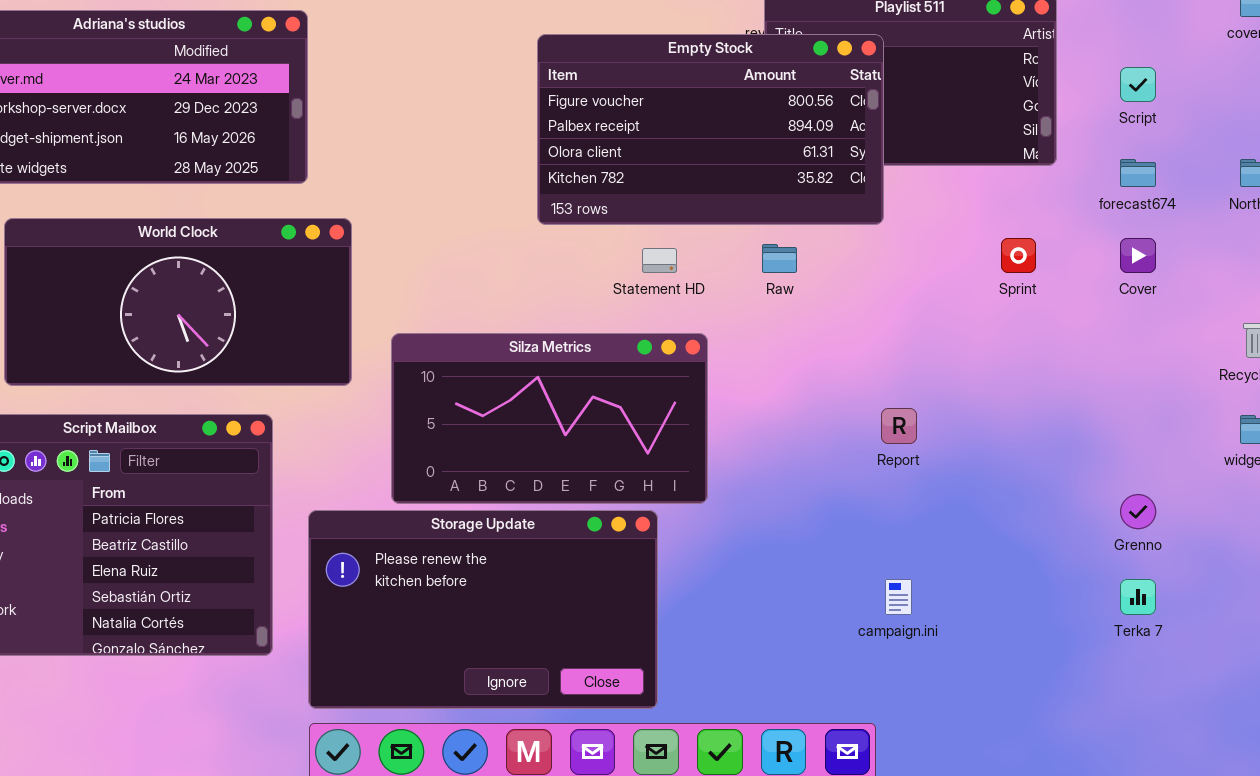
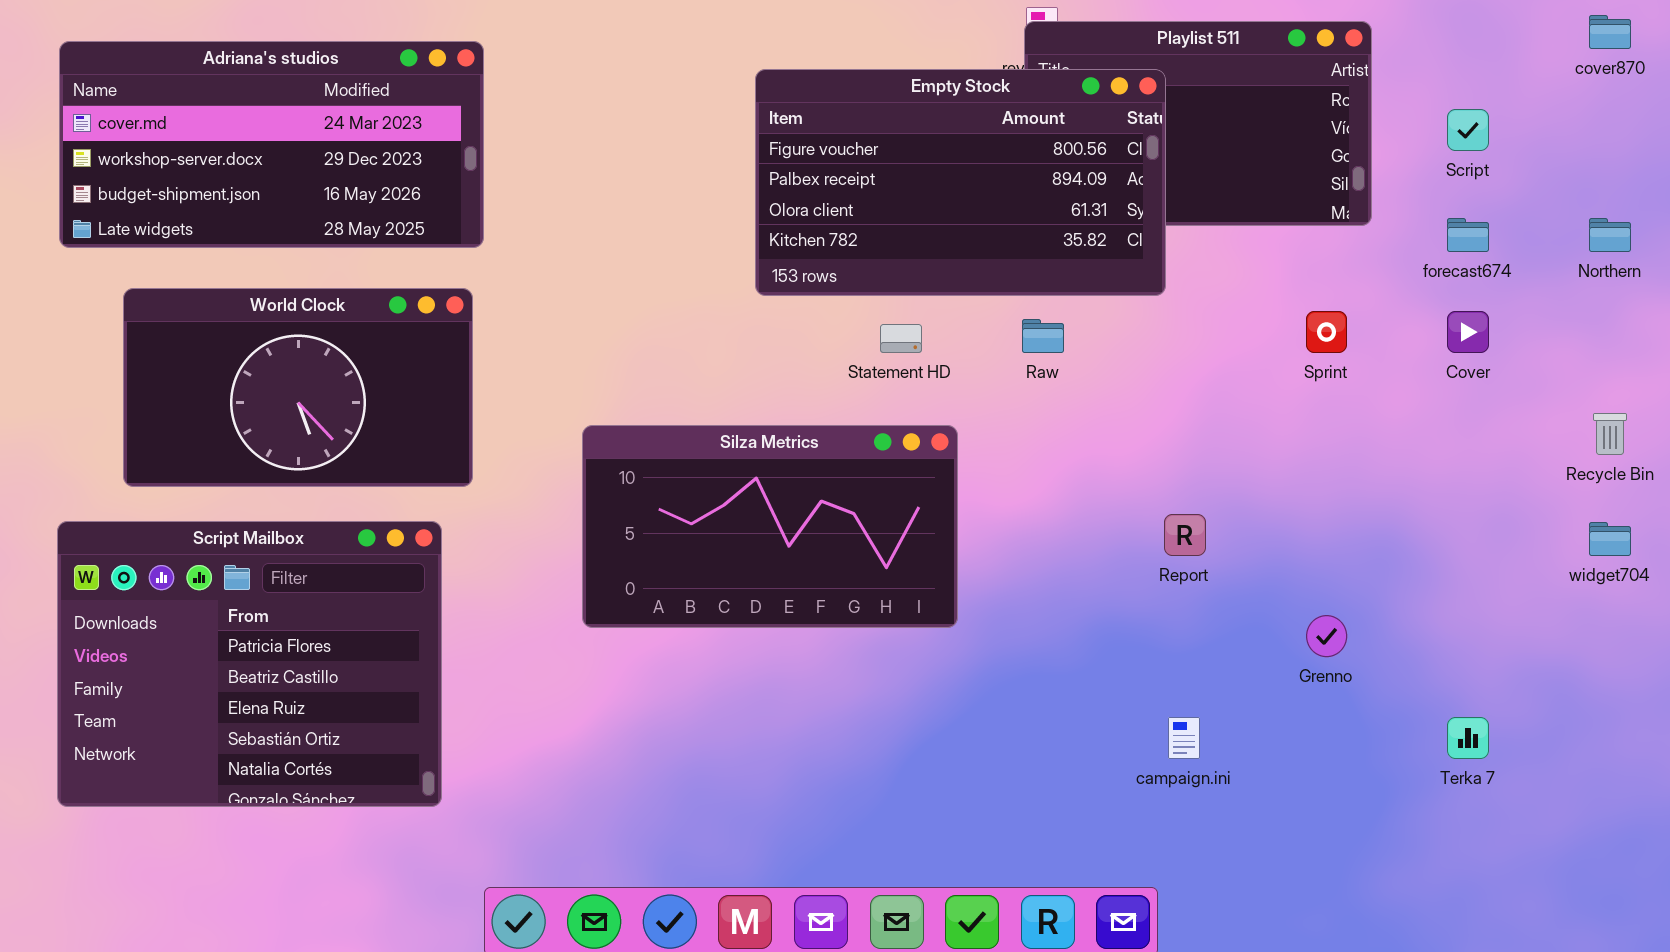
World Clock: [4,218,352,386] -> [123,288,473,487], resized
Grenno: [1120,494,1156,529] -> [1306,615,1347,657], moved
Storage Update: [308,510,658,709] -> none, closed

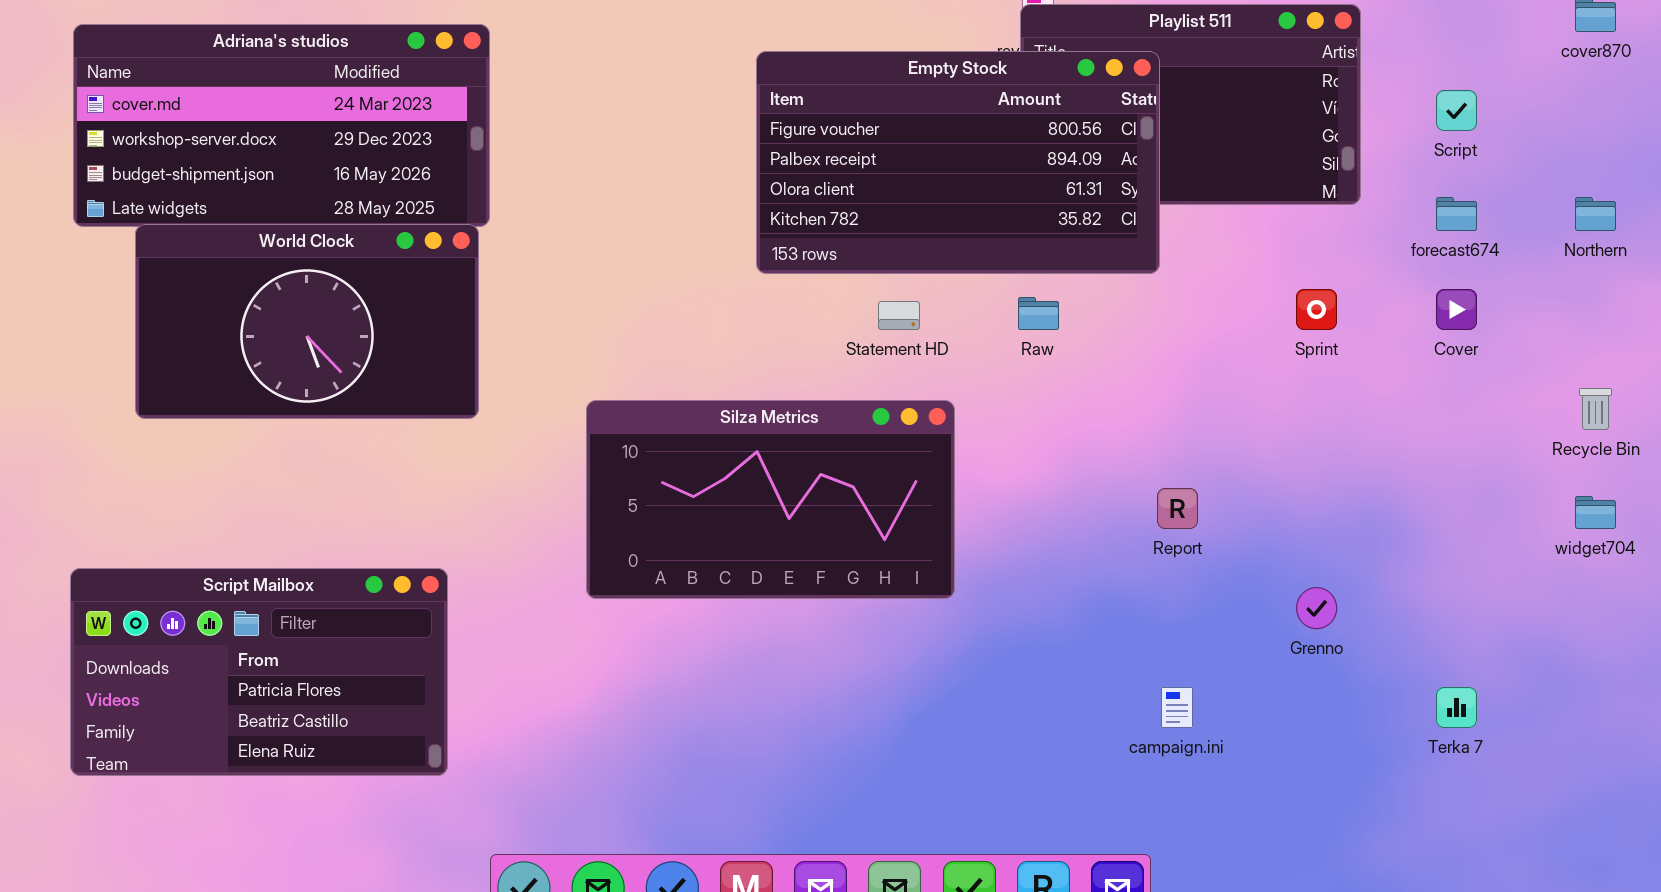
World Clock: [123,288,473,487] -> [135,224,479,419], moved
Script Mailbox: [57,521,442,807] -> [70,568,448,776], resized

